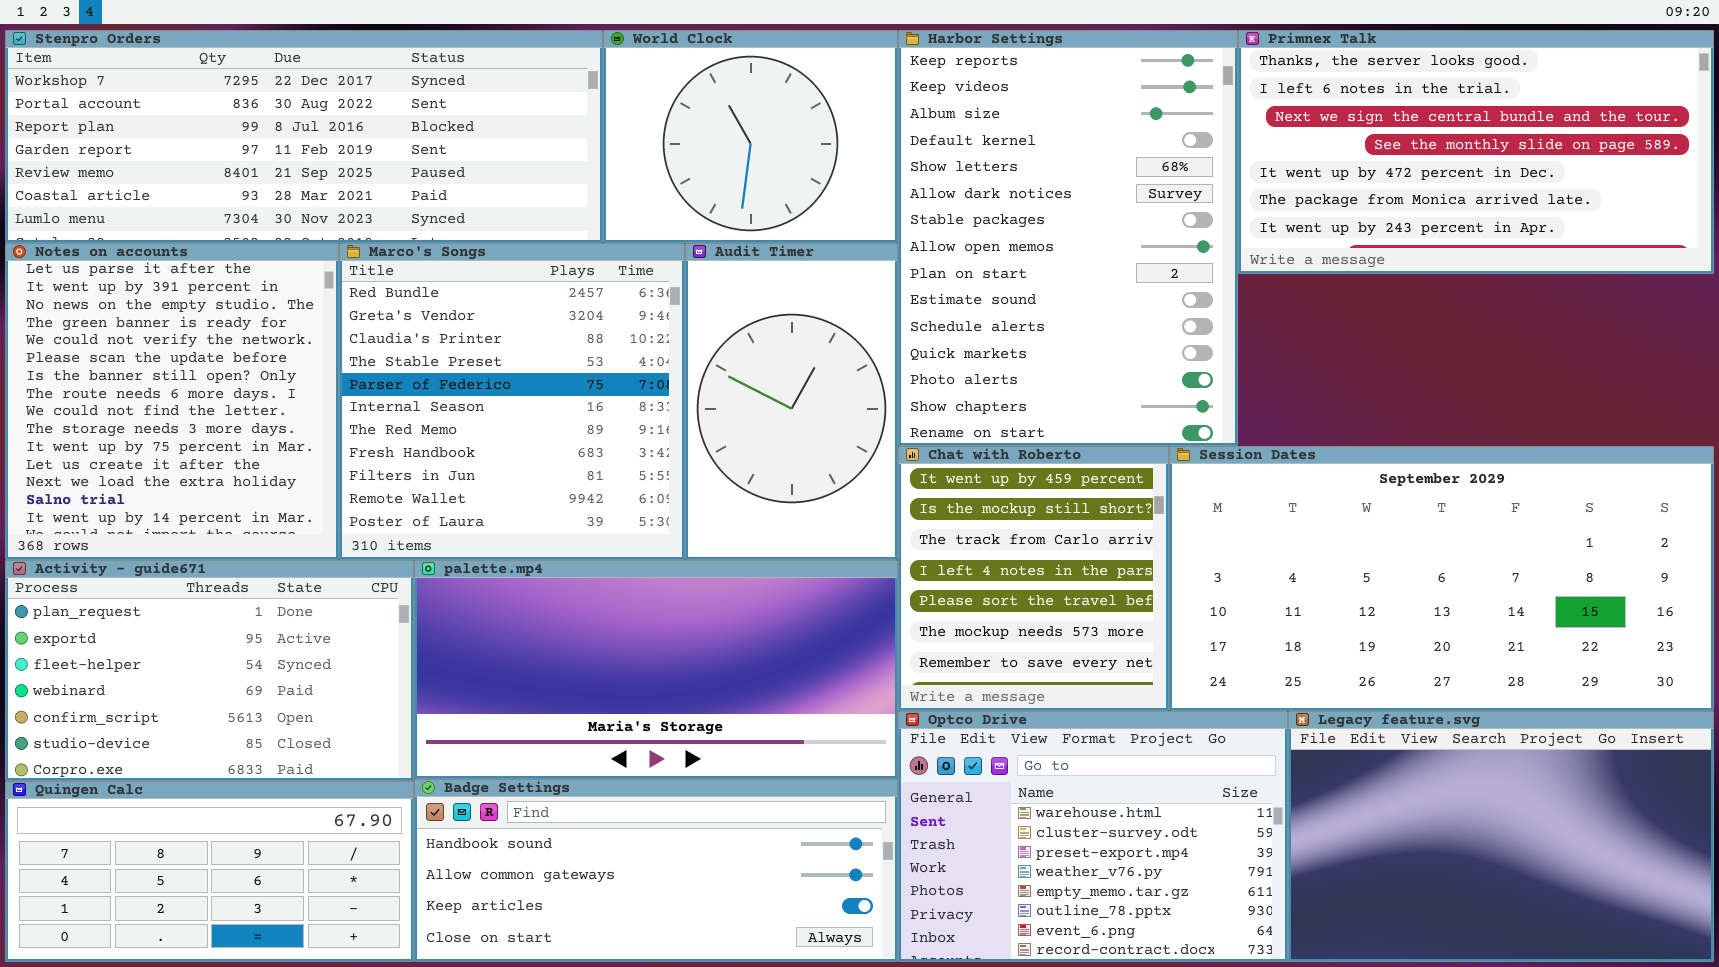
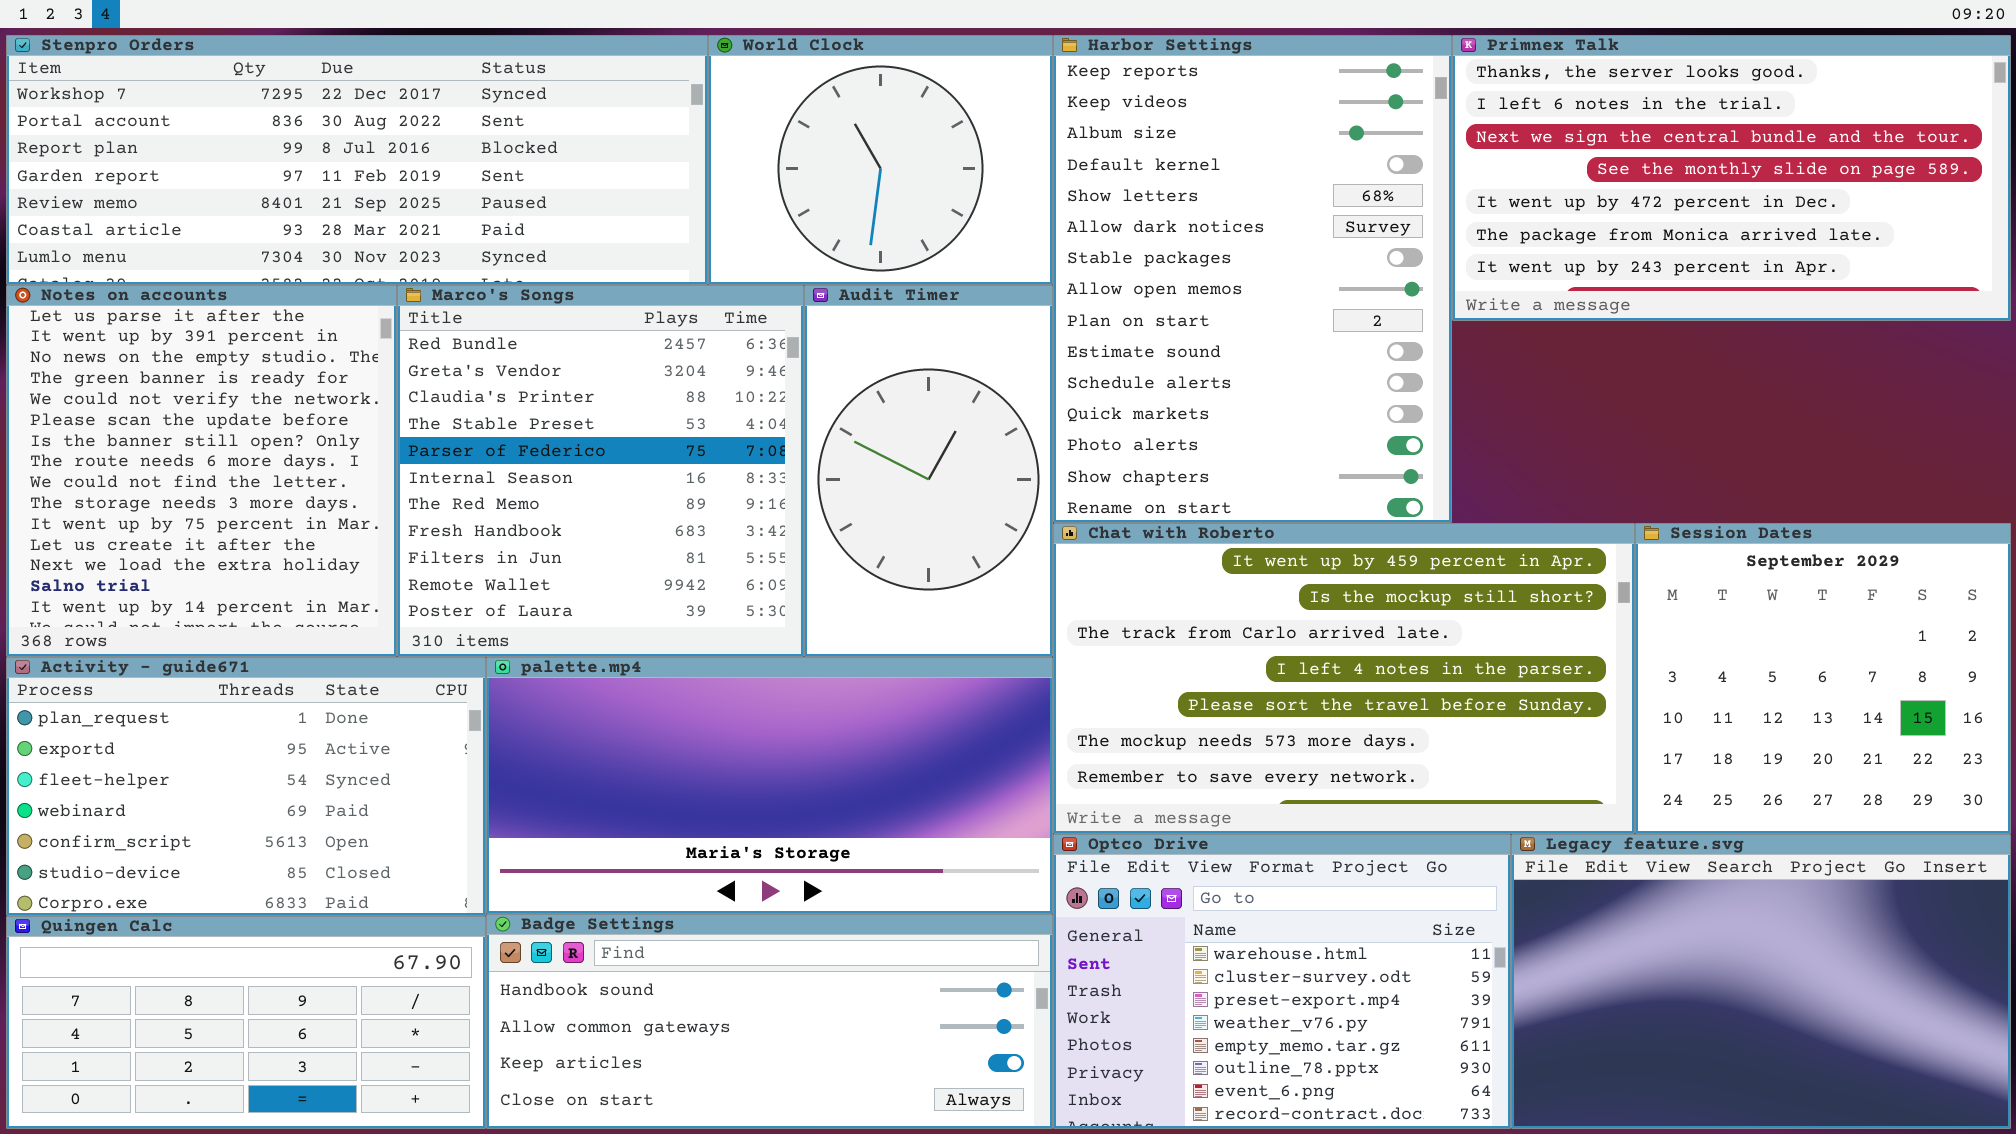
Chat with Roberto: [898,446,1169,711] -> [1053,523,1635,834], resized
Session Dates: [1169,446,1714,711] -> [1635,523,2011,834], resized

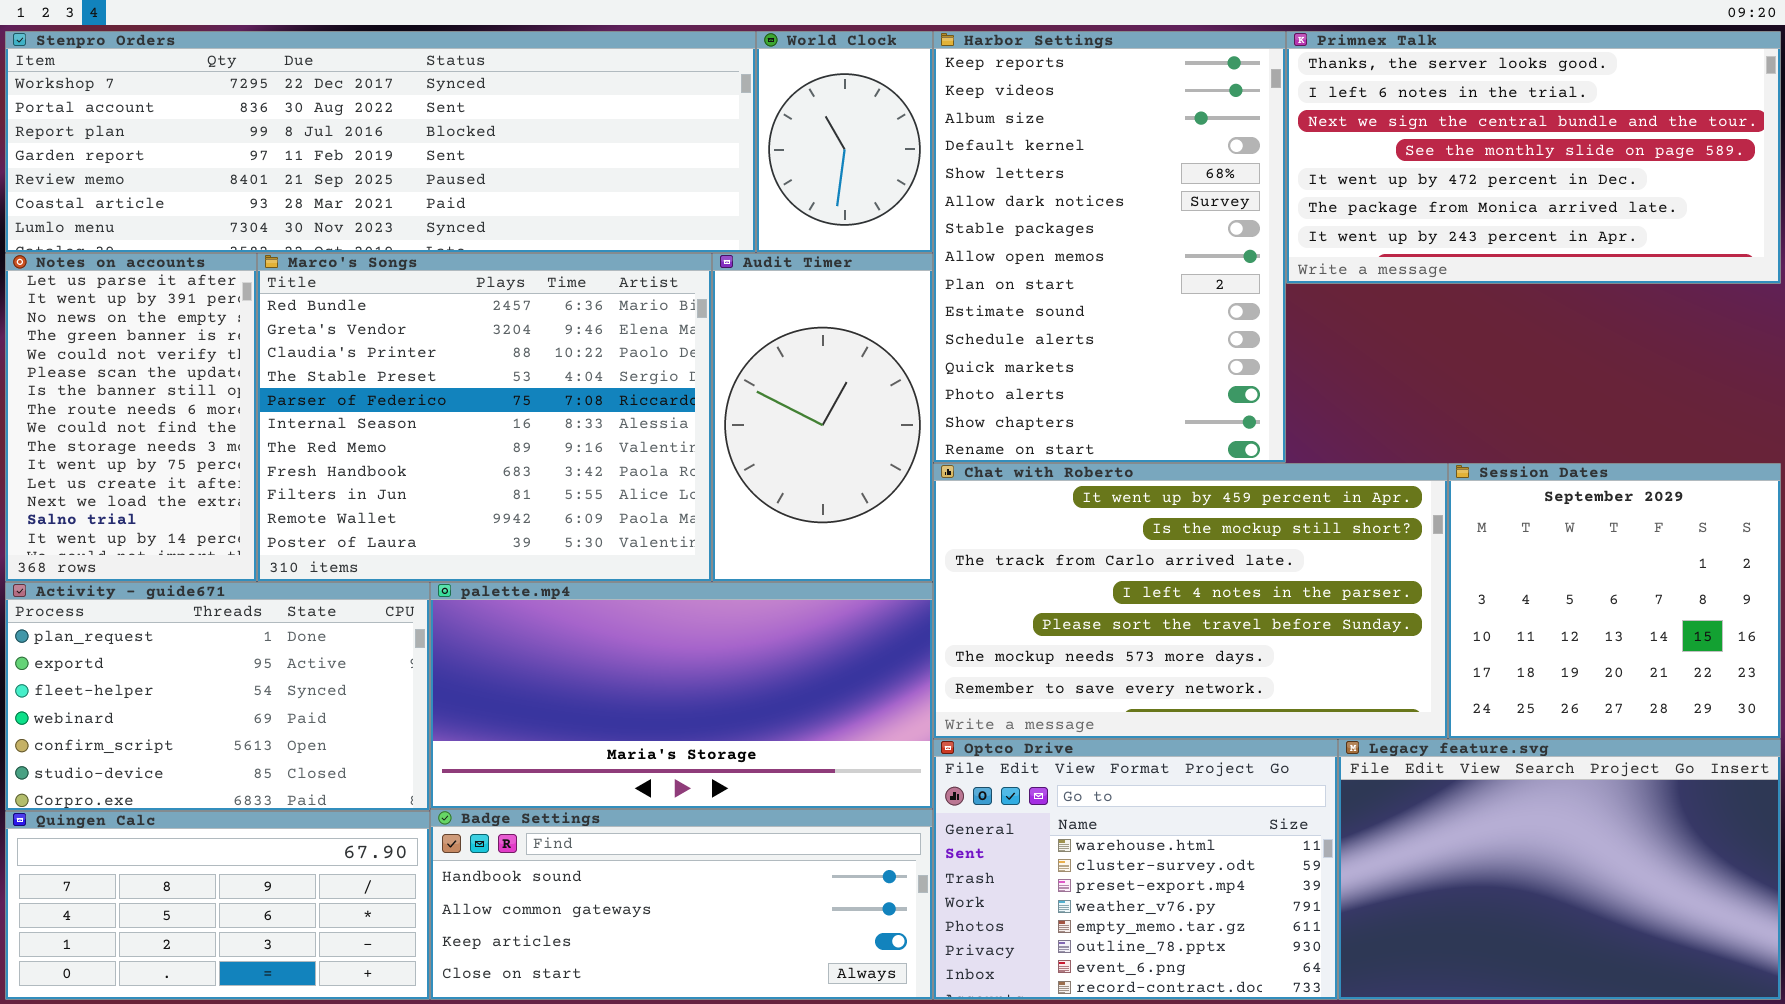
Stenpro Orders: [6,35,708,285] -> [5,31,756,253], resized
World Clock: [708,35,1053,285] -> [756,31,933,253], resized
Notes on accounts: [6,285,397,657] -> [5,253,257,582], resized
Marco's Songs: [397,285,804,657] -> [257,253,712,582], resized

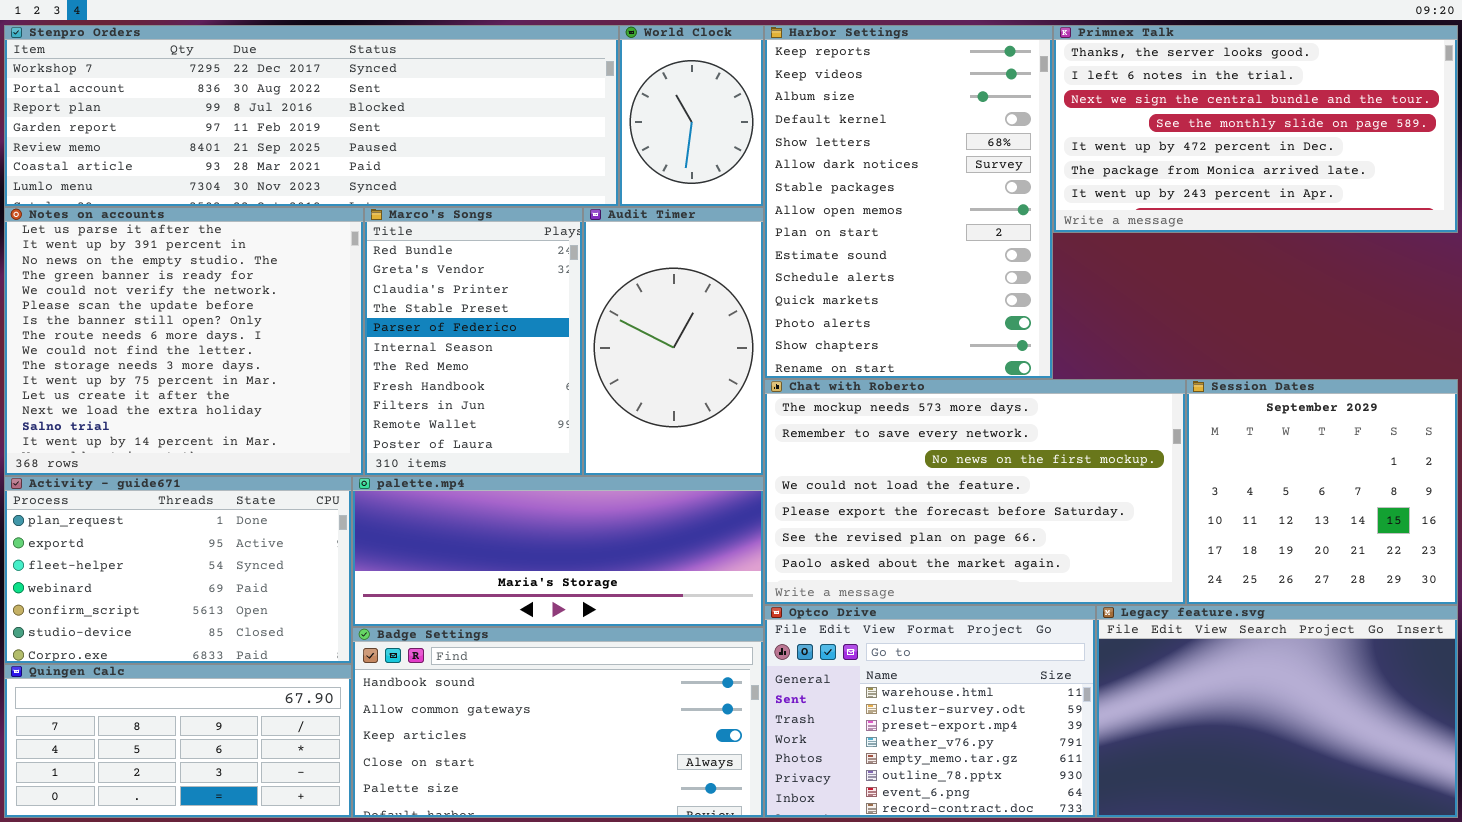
Notes on accounts: [5,253,257,582] -> [4,207,364,476], resized
Marco's Songs: [257,253,712,582] -> [364,207,583,476], resized
Chat with Roberto: [933,463,1448,739] -> [764,379,1186,605], scrolled down 5 rows
palette.mp4: [430,582,933,809] -> [352,476,764,627], resized
Badge Settings: [430,809,933,1000] -> [352,627,764,818], resized

